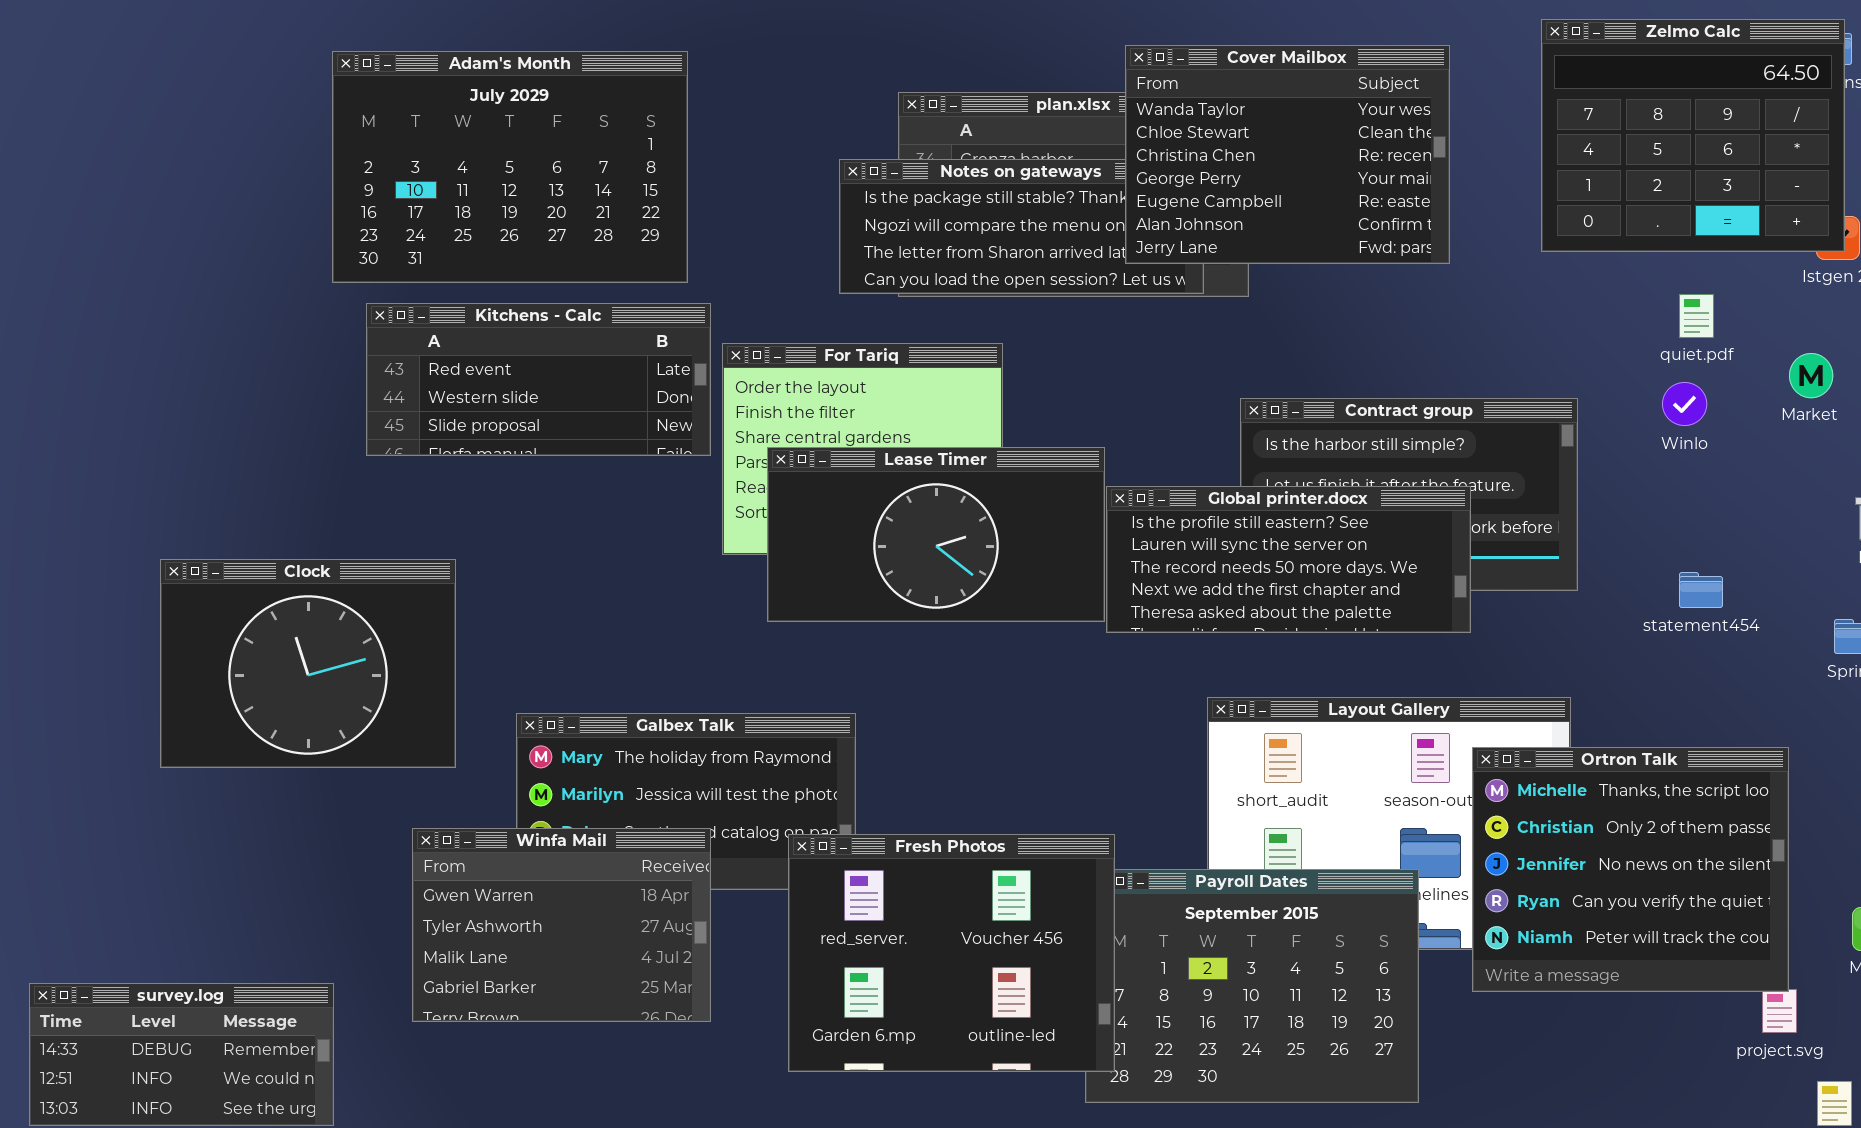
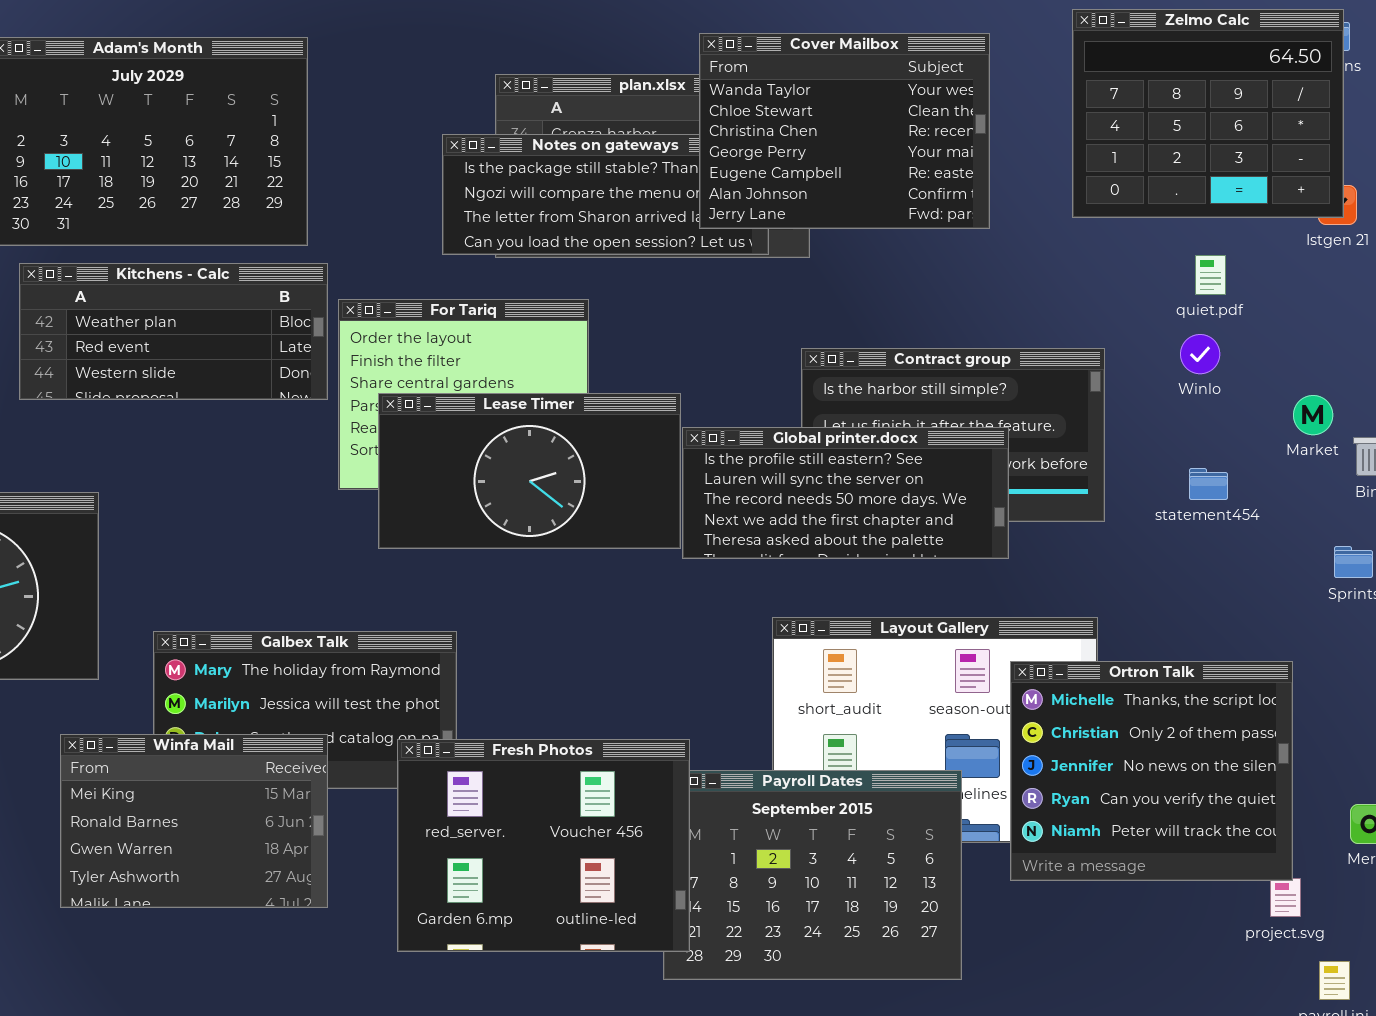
Kitchens - Calc: [366,303,711,456] -> [19,263,328,400], scrolled up 1 row
Market: [1789,353,1833,398] -> [1293,395,1333,435], moved
statement454: [1679,572,1723,608] -> [1189,468,1228,500], moved
Winfa Mail: [412,828,711,1022] -> [60,734,328,908], scrolled up 2 rows

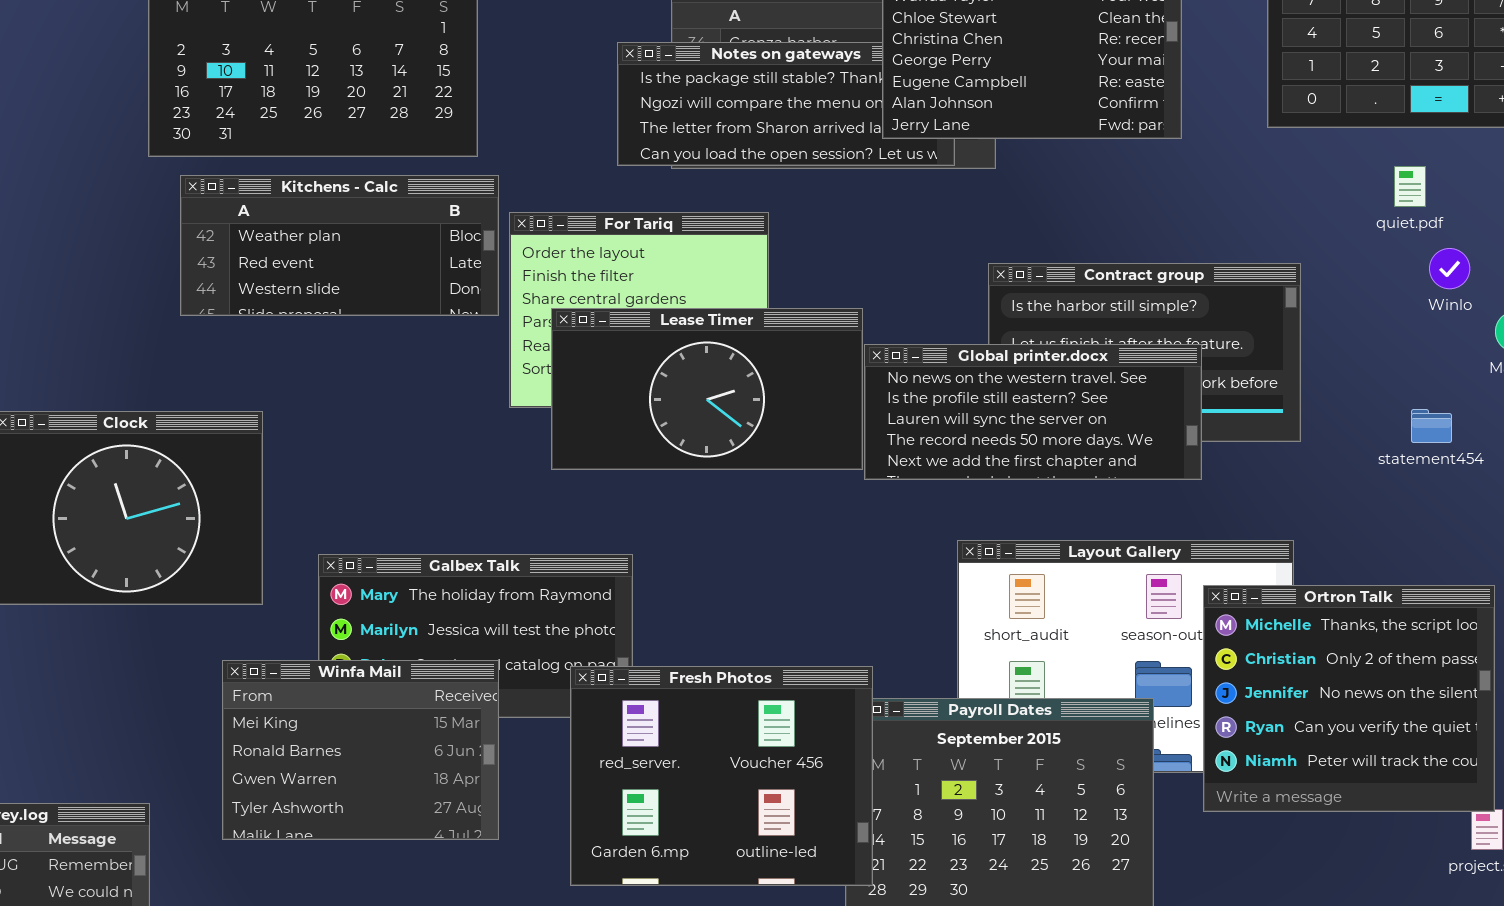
Winlo: [1180,334,1220,374] -> [1429,248,1470,289], moved
Global printer.docx: [682,427,1009,559] -> [864,344,1202,480], scrolled up 1 row
statement454: [1189,468,1228,500] -> [1411,409,1452,443], moved

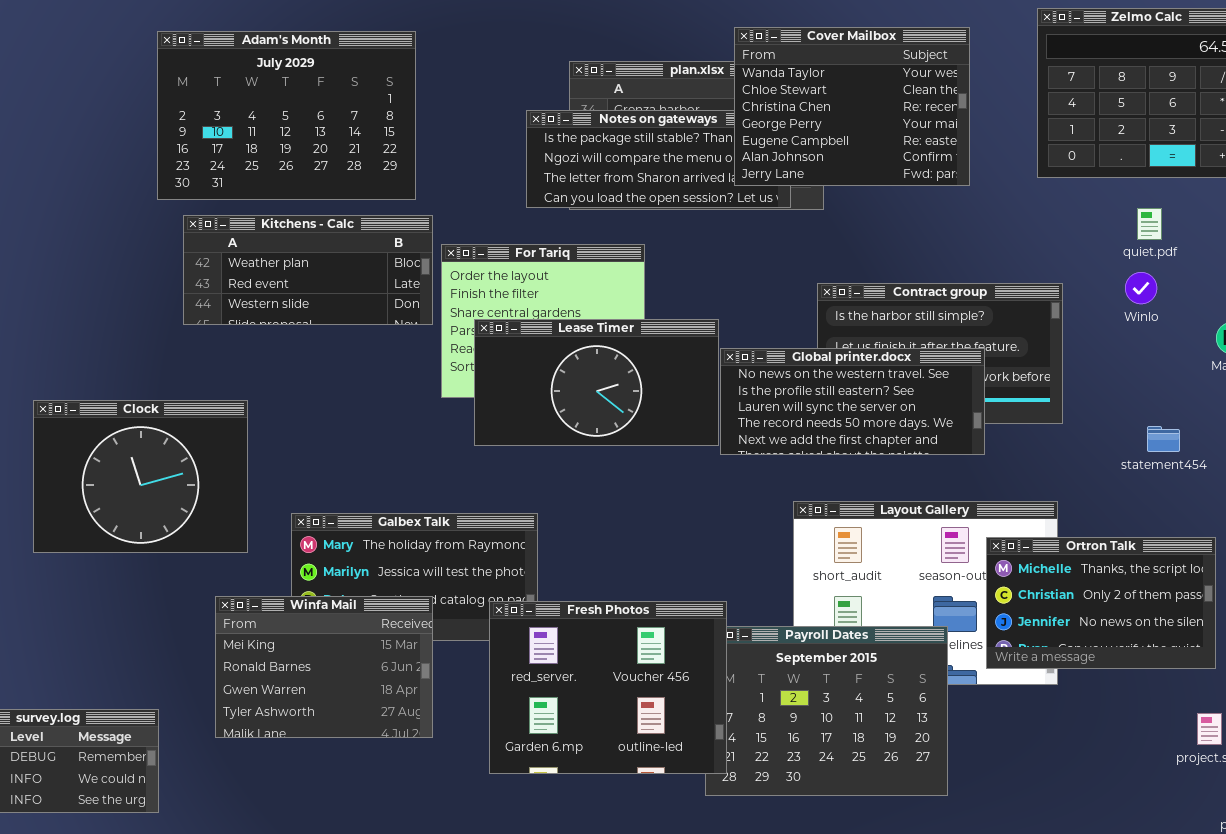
Winlo: [1429,248,1470,289] -> [1125,272,1157,304], moved
statement454: [1411,409,1452,443] -> [1147,426,1180,452], moved
Ortron Talk: [1203,585,1495,812] -> [986,537,1216,669], resized

